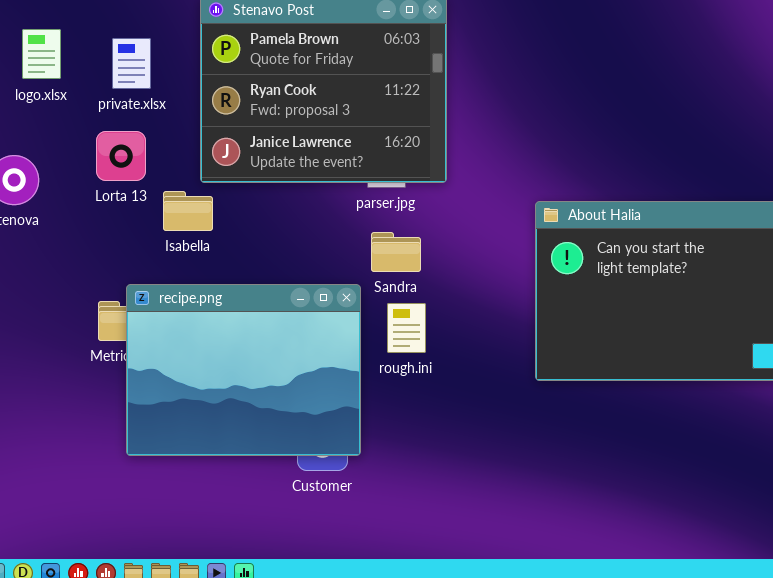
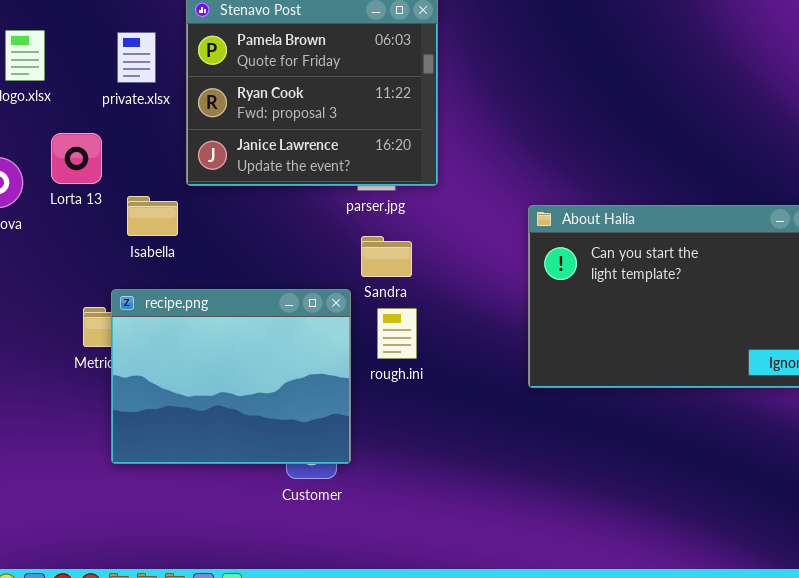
private.xlsx: [112,38,151,89] -> [117,32,156,83], moved
Lorta 13: [96,131,146,181] -> [51,133,102,184], moved
Isabella: [163,191,213,231] -> [127,196,178,236], moved

